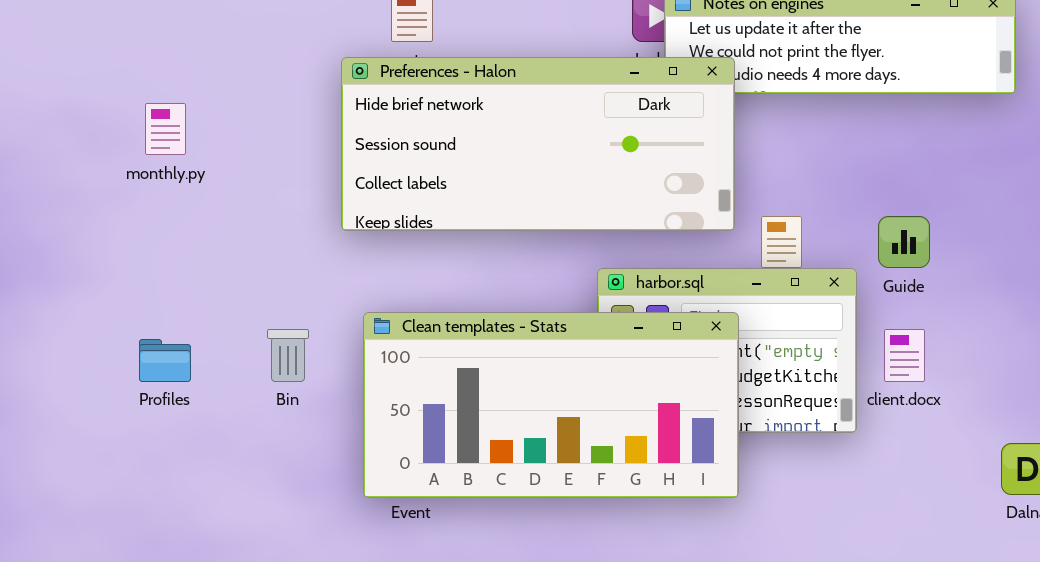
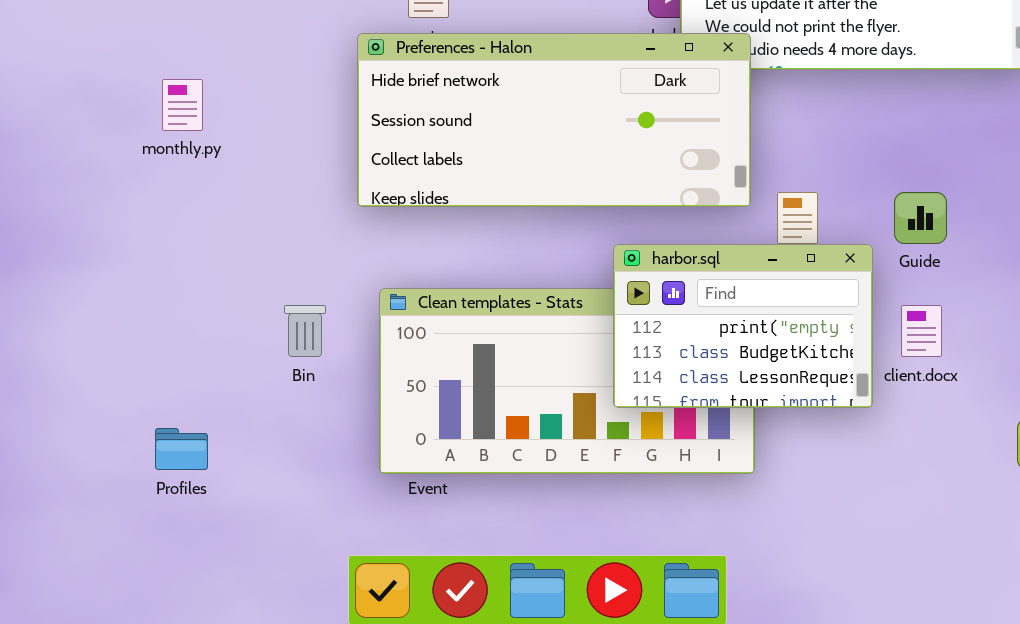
harbor.sql: [597,268,857,433] -> [613,244,873,408], raised
Profiles: [139,339,191,382] -> [155,428,208,470], moved

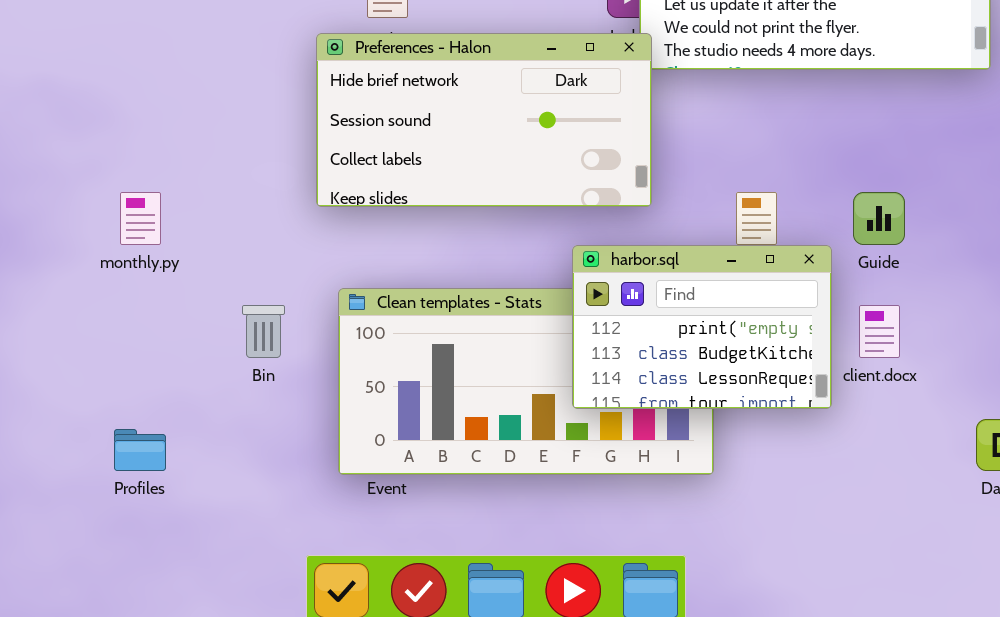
Preferences - Halon: [357,33,751,207] -> [316,33,652,207], resized
monthly.py: [162,79,203,131] -> [120,192,161,245], moved

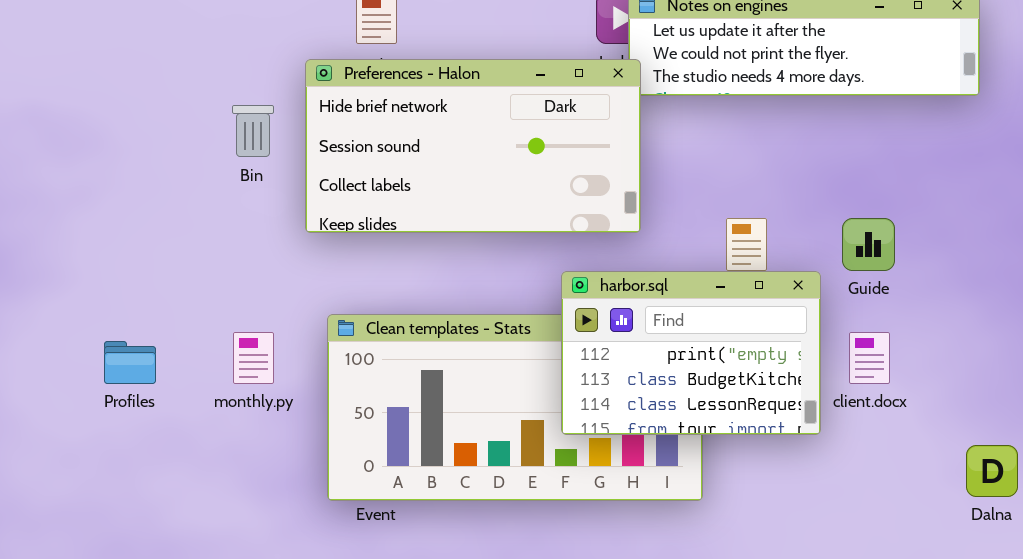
monthly.py: [120,192,161,245] -> [233,332,274,384], moved
Bin: [242,305,285,358] -> [232,105,274,157], moved
Profiles: [114,429,166,471] -> [104,341,156,384], moved

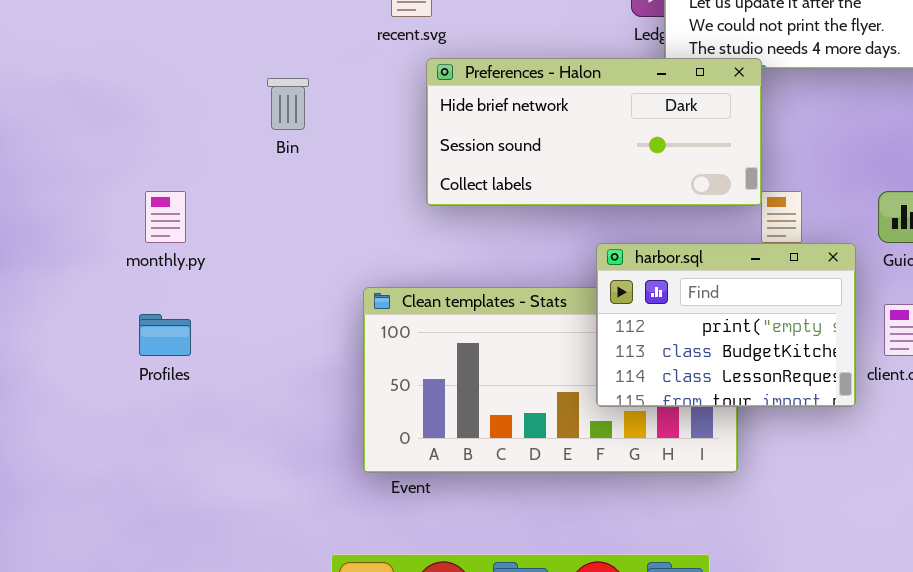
Preferences - Halon: [305,59,641,233] -> [426,58,762,206], moved, resized
monthly.py: [233,332,274,384] -> [145,191,186,243], moved

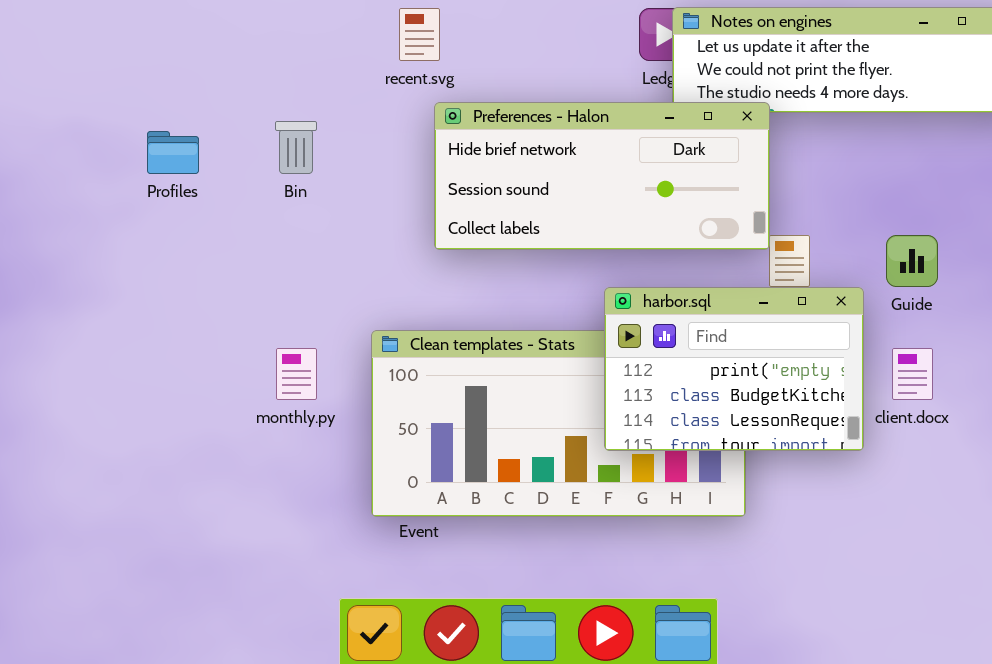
monthly.py: [145,191,186,243] -> [276,348,317,400], moved
Profiles: [139,314,191,356] -> [147,131,199,174], moved

